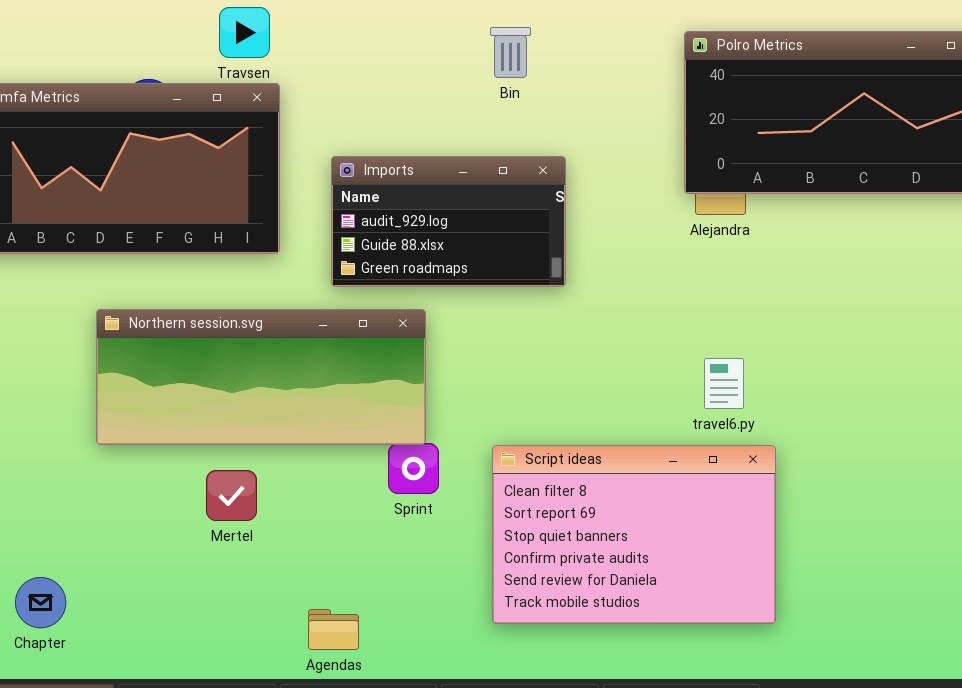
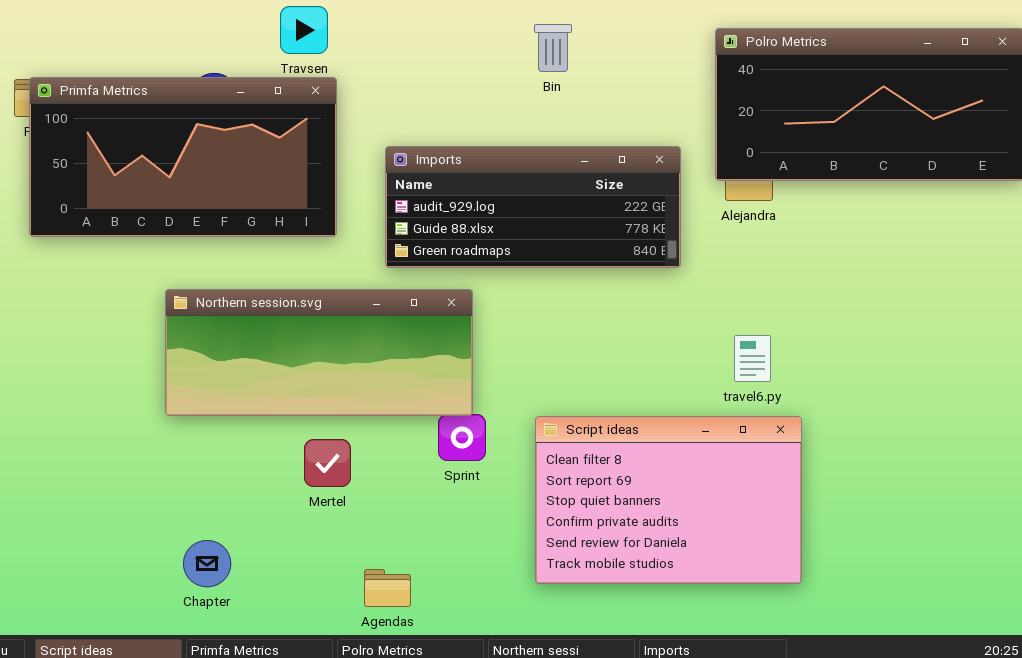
Imports: [331,156,566,287] -> [385,146,681,268], resized
Mertel: [206,470,257,521] -> [304,439,351,487], moved
Chapter: [15,577,66,628] -> [183,540,231,587], moved

